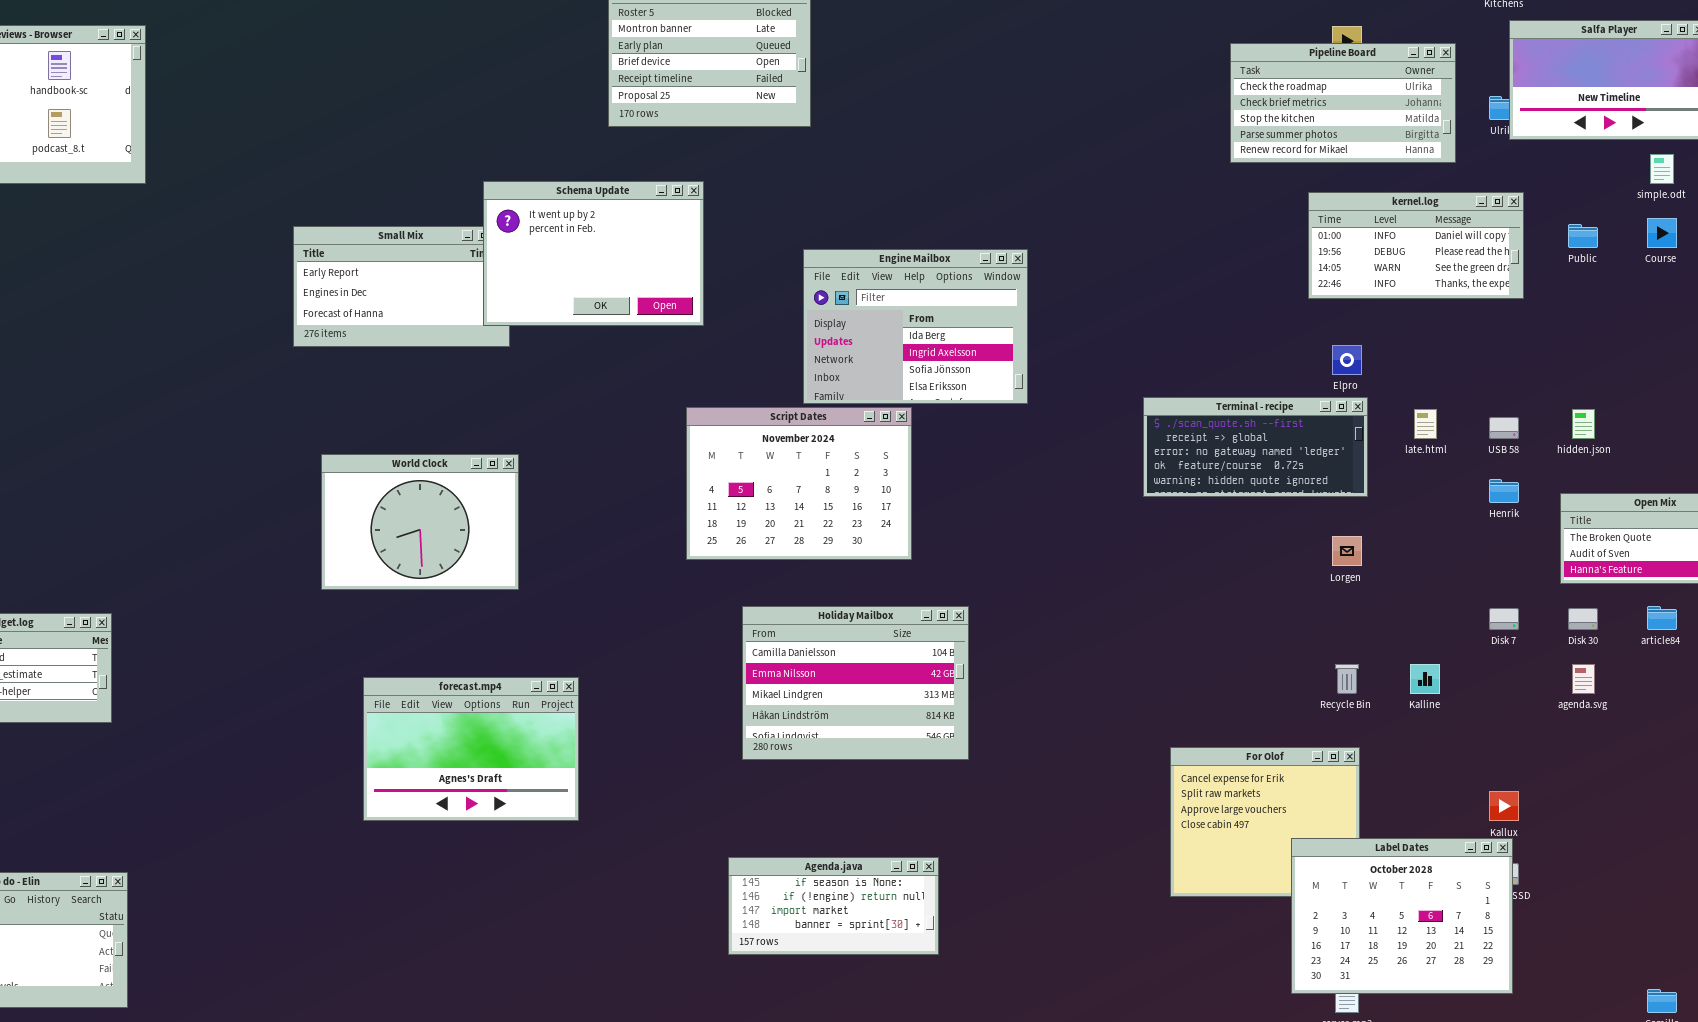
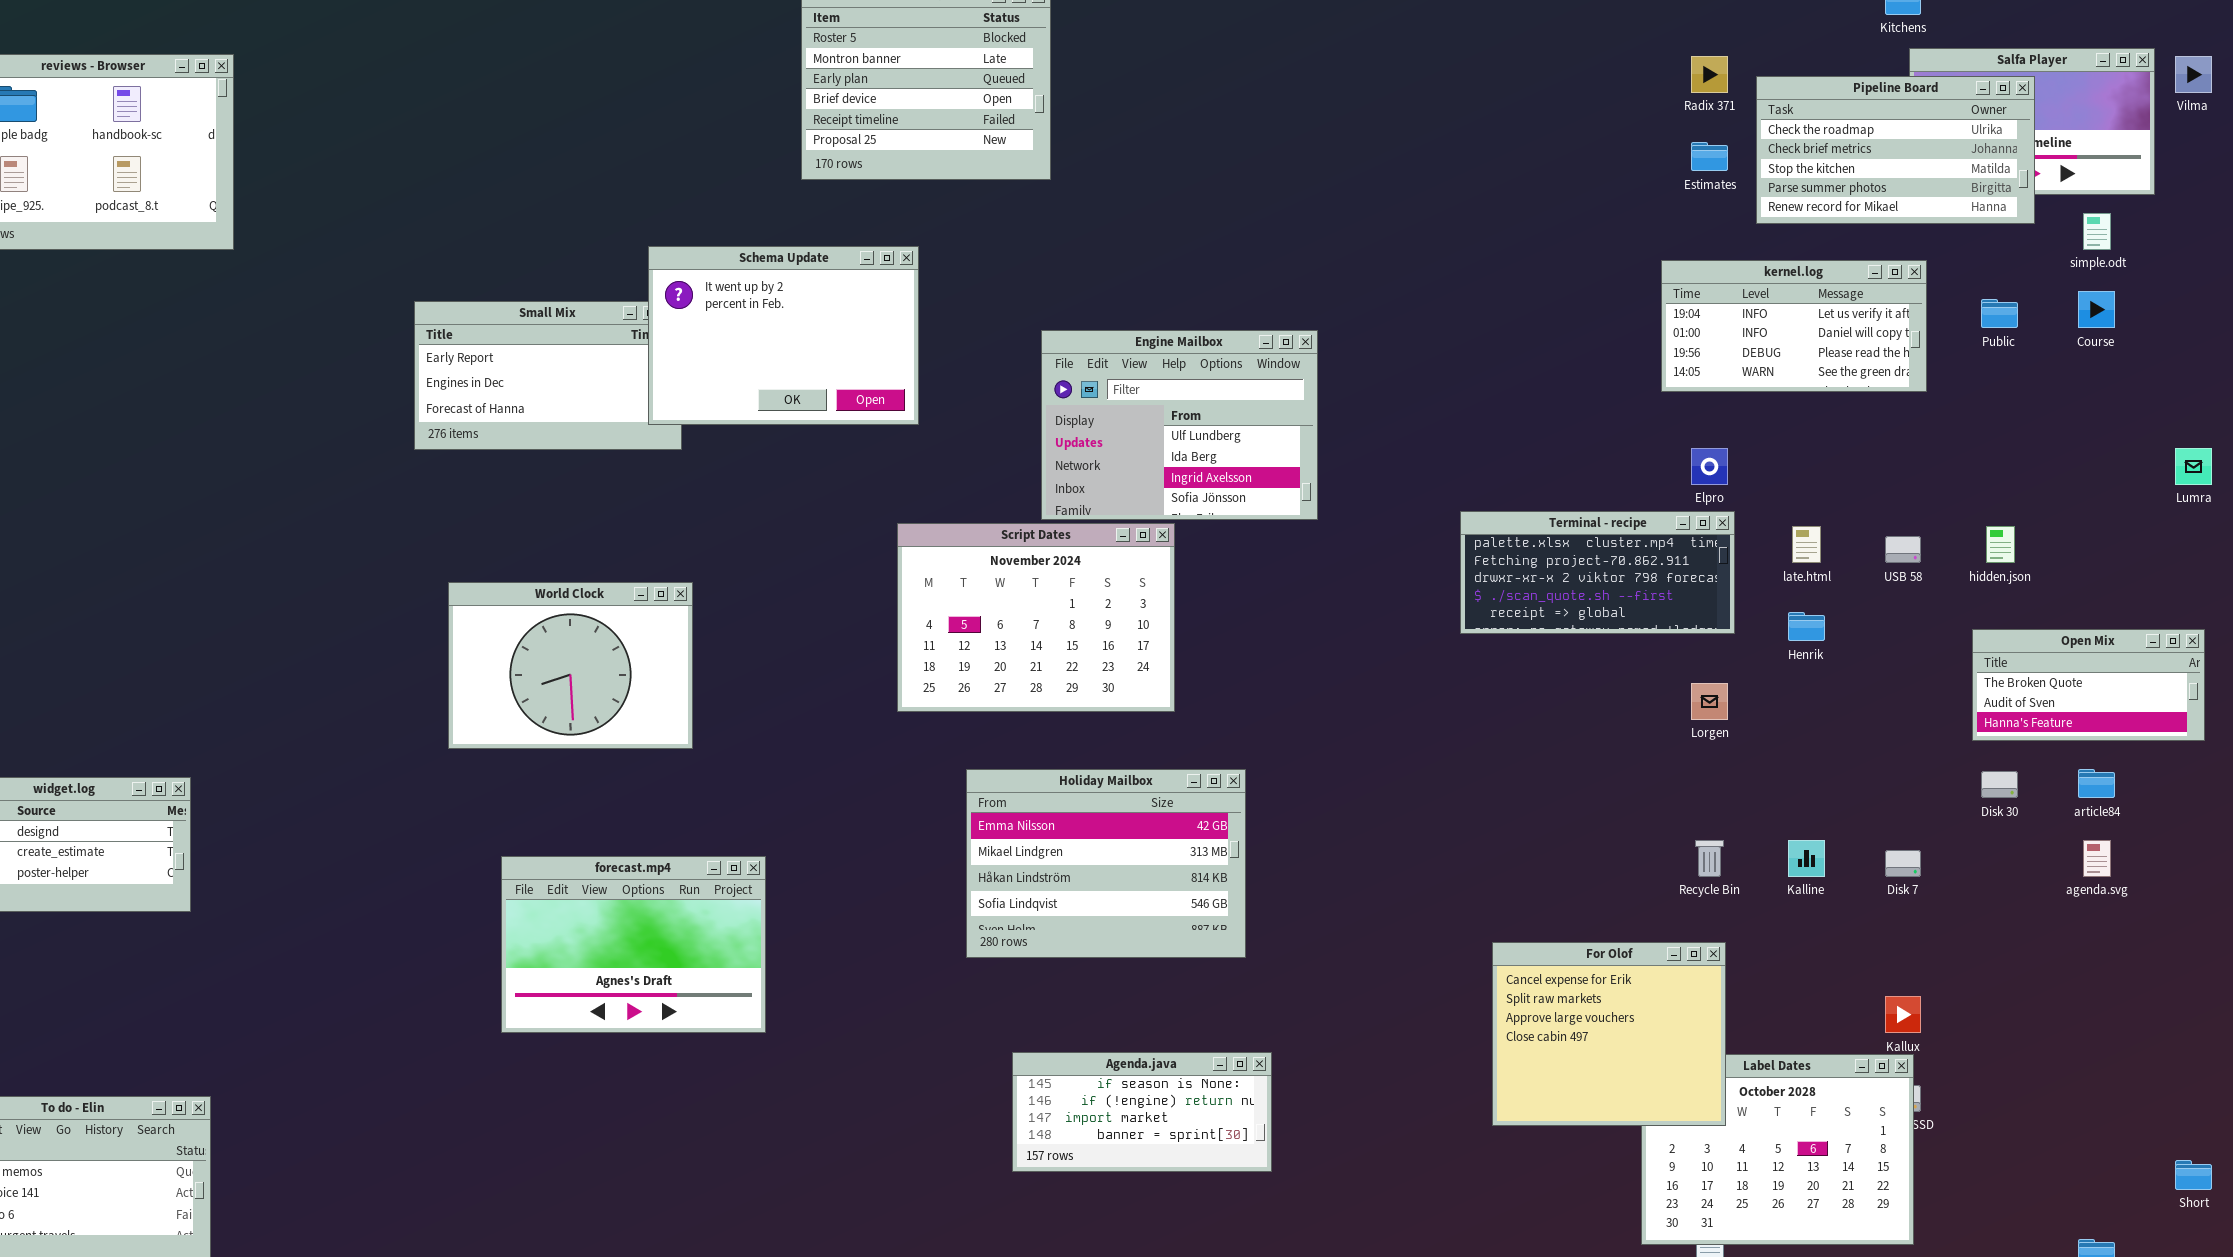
Pipeline Board: [1230,43,1456,163] -> [1756,76,2035,224], moved
kernel.log: [1308,192,1524,299] -> [1661,260,1927,392], scrolled up 1 row
Engine Mailbox: [803,249,1028,404] -> [1041,330,1318,520], scrolled up 1 row
Terminal - recipe: [1143,397,1368,497] -> [1460,511,1735,634], scrolled up 3 rows
Henrik: [1489,479,1519,503] -> [1788,612,1825,641], moved
Holiday Mailbox: [742,606,969,760] -> [966,769,1246,958], scrolled down 1 row
Disk 7: [1489,608,1519,630] -> [1885,850,1921,877], moved
agenda.svg: [1572,664,1595,694] -> [2083,840,2111,877], moved
For Olof: [1170,747,1360,897] -> [1492,942,1726,1126], raised
Agenda.java: [728,857,939,955] -> [1012,1052,1272,1172], moved

